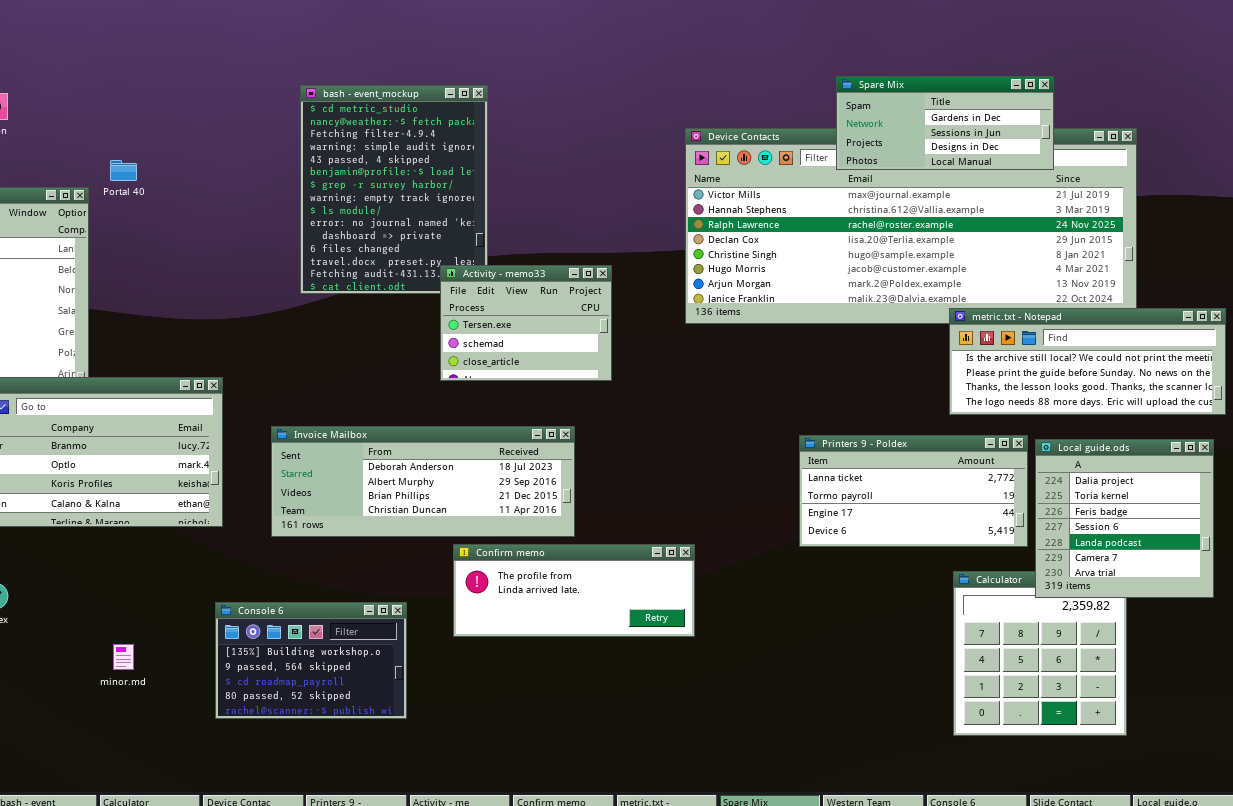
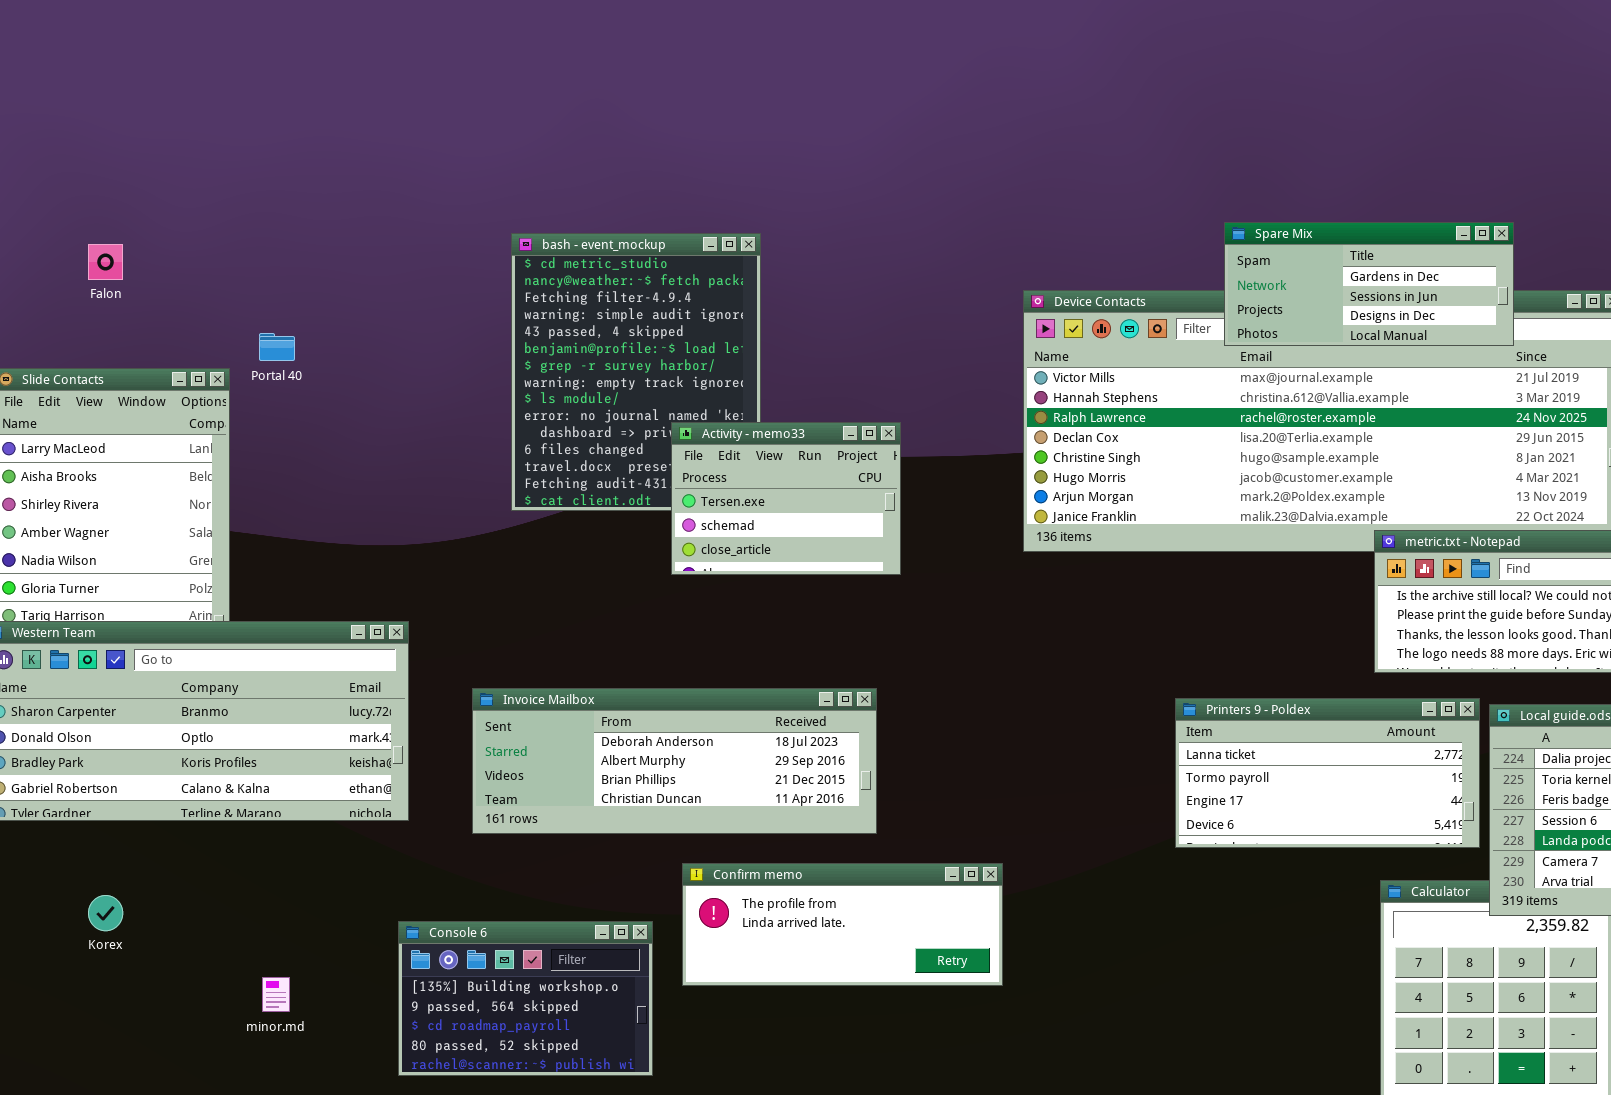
Activity - memo33: [440,265,612,381] -> [671,422,901,575], moved
Confirm memo: [453,544,695,637] -> [682,863,1003,986], moved

